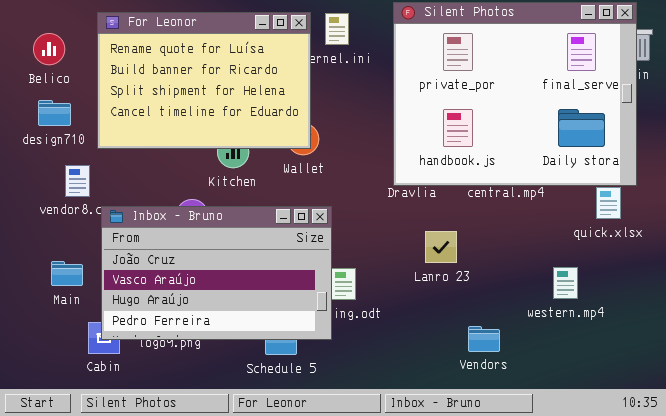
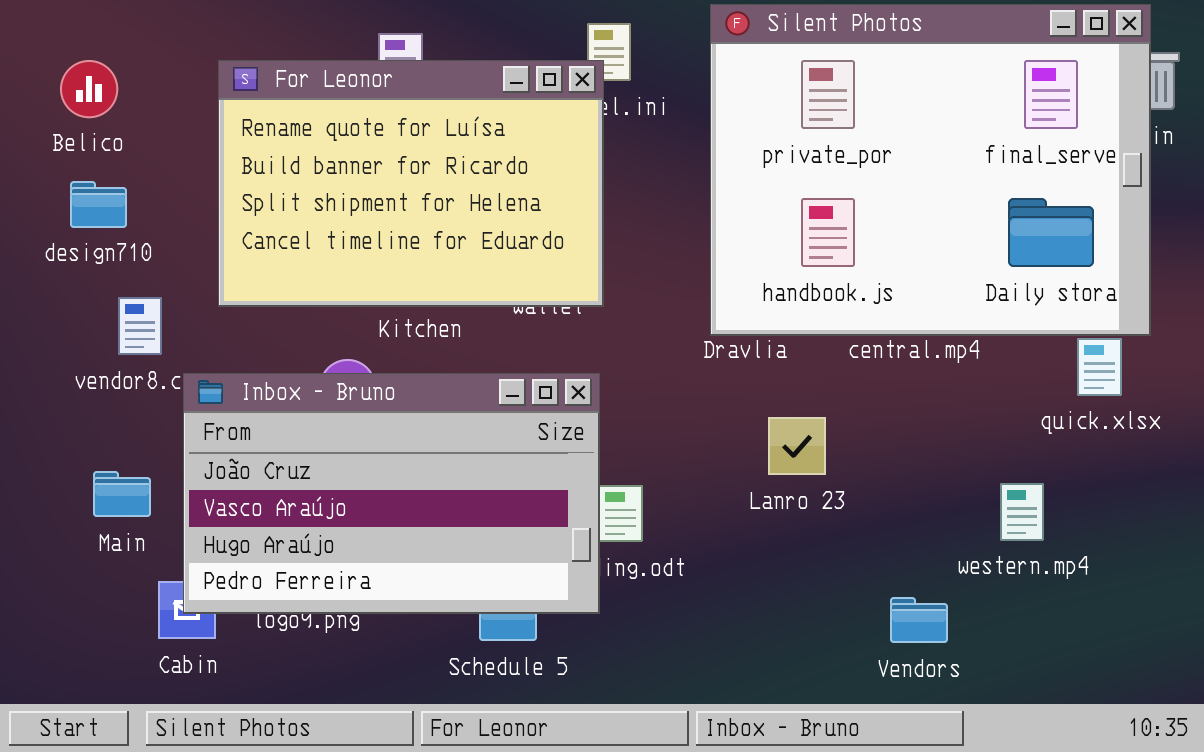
For Leonor: [97,12,311,149] -> [218,60,604,307], moved
Vendors: [468,326,500,352] -> [890,597,948,643], moved

